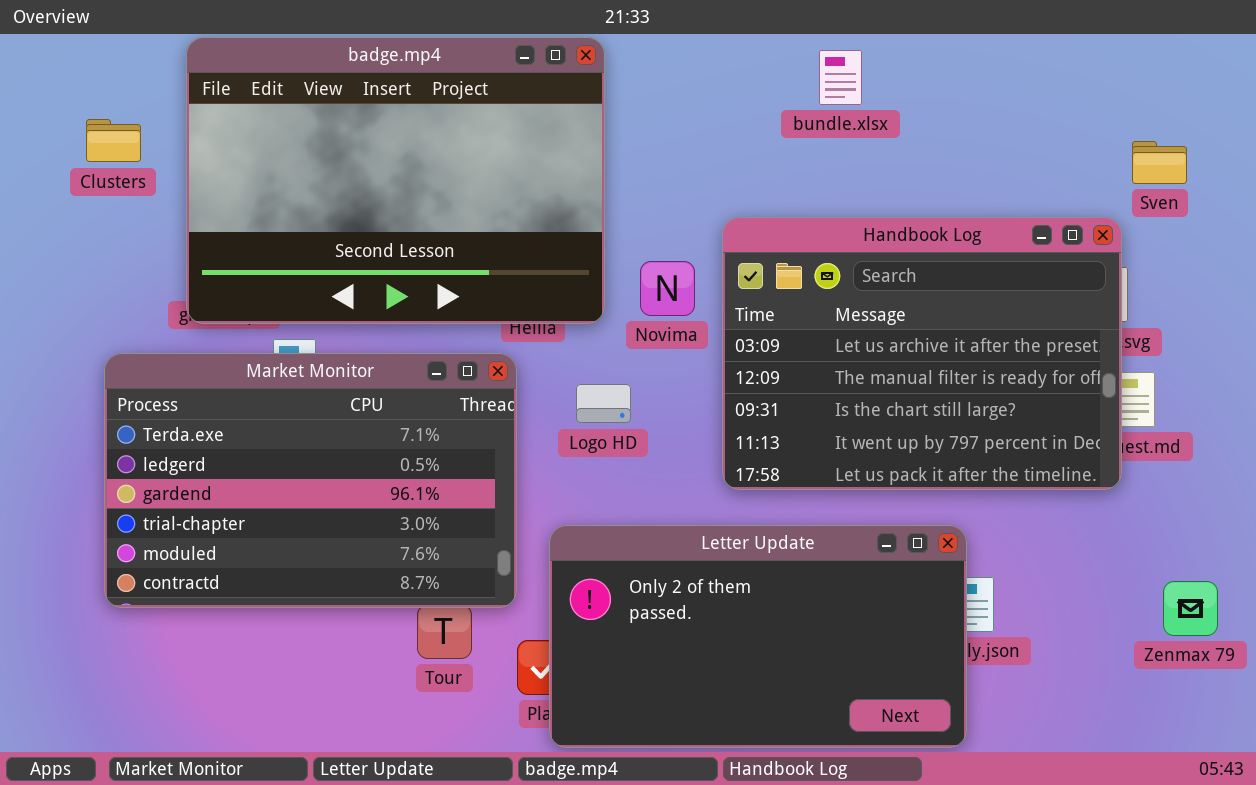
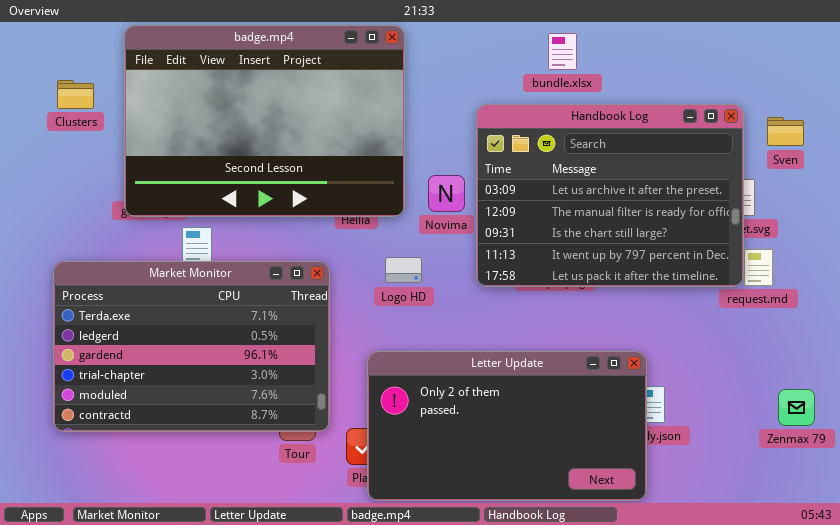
Sven: [1132,141,1187,184] -> [767,117,804,146], moved
Handbook Log: [722,217,1122,490] -> [476,104,744,287], moved
Market Monitor: [104,353,517,608] -> [53,261,330,432], moved

